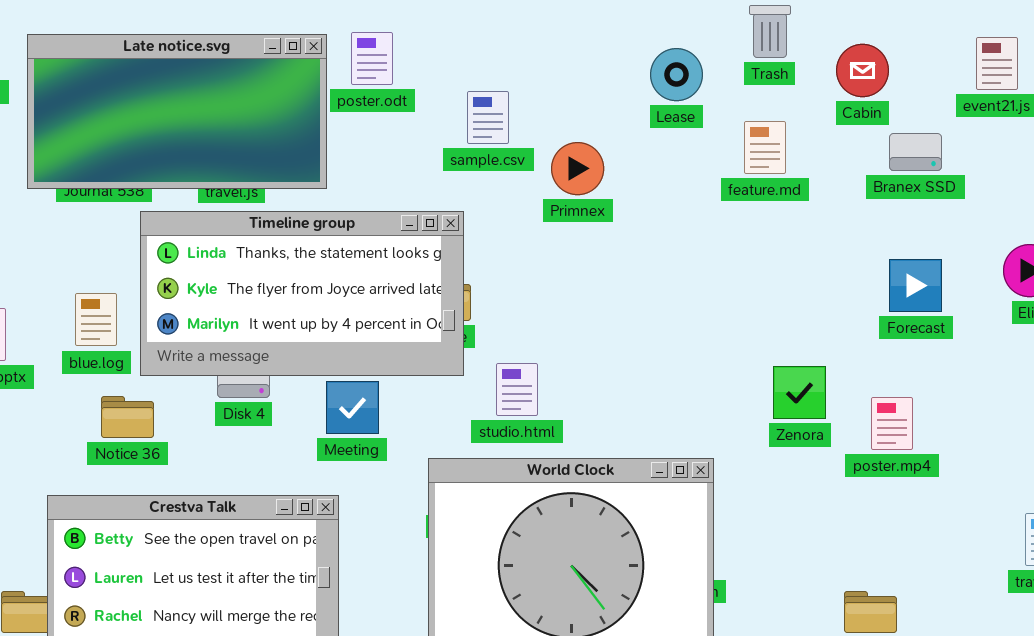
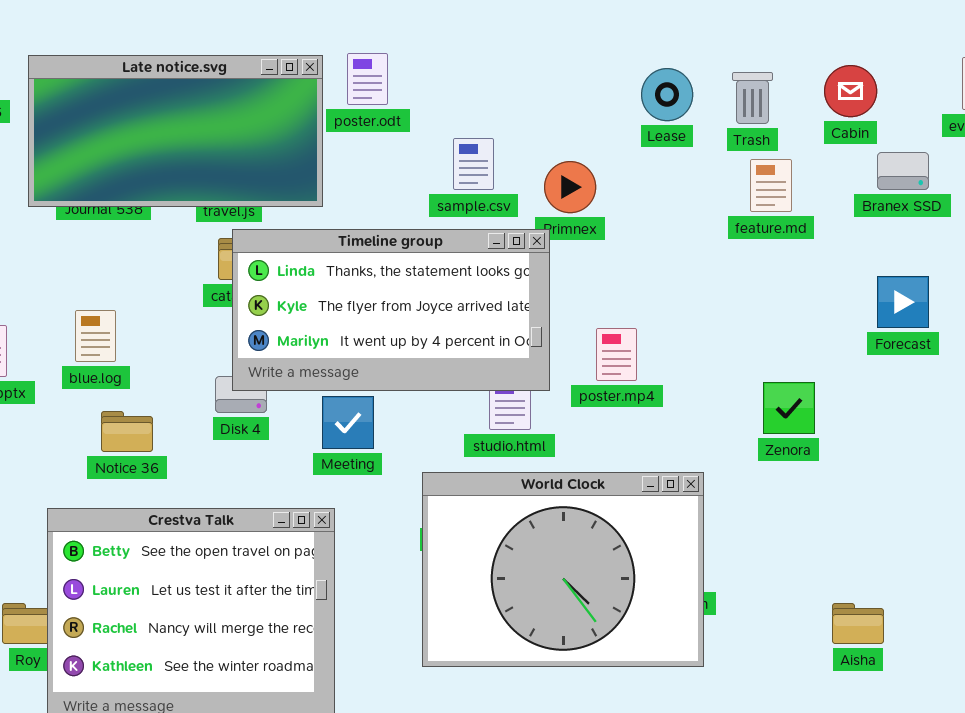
Trash: [749,5,791,58] -> [732,72,773,124], moved
sample.csv: [467,91,509,144] -> [453,138,494,190], moved
feature.md: [744,121,786,174] -> [750,159,792,212], moved
Timeline group: [140,211,464,376] -> [232,229,550,391], moved
poster.mp4: [871,397,913,450] -> [596,328,637,381], moved

